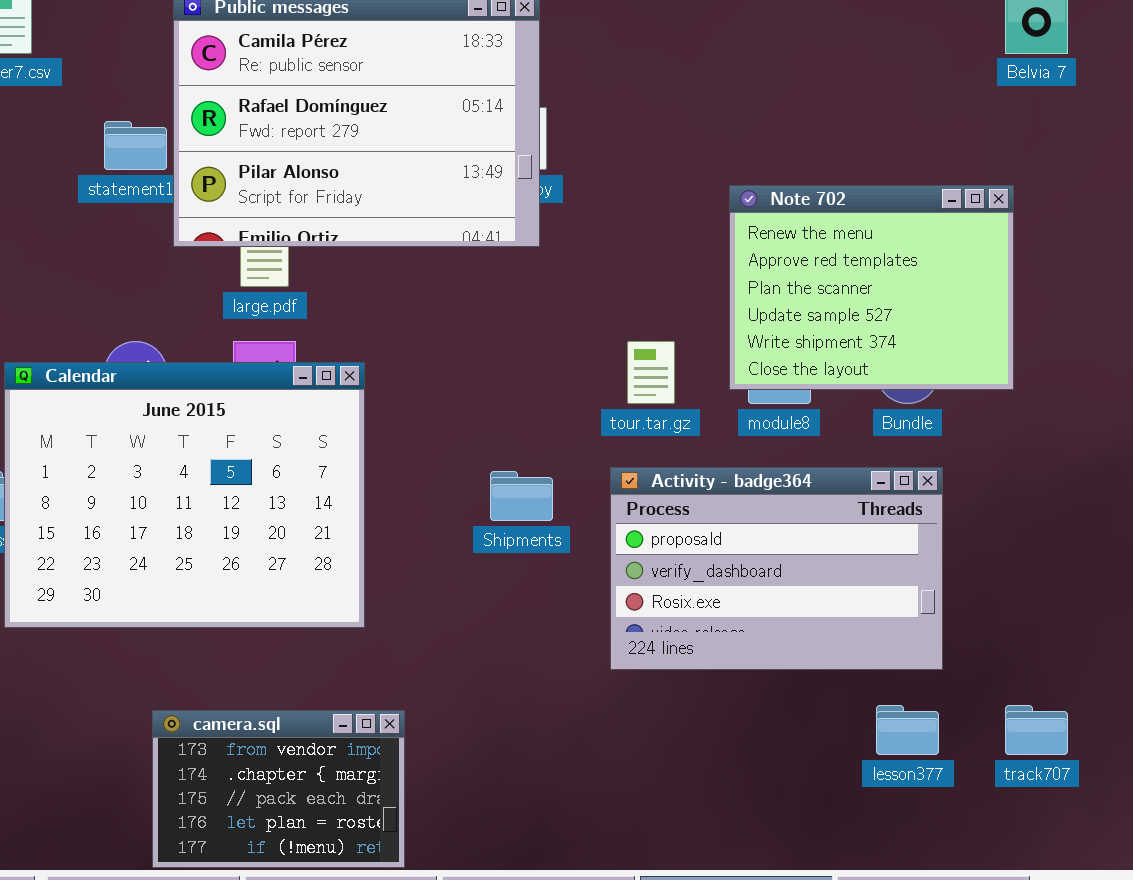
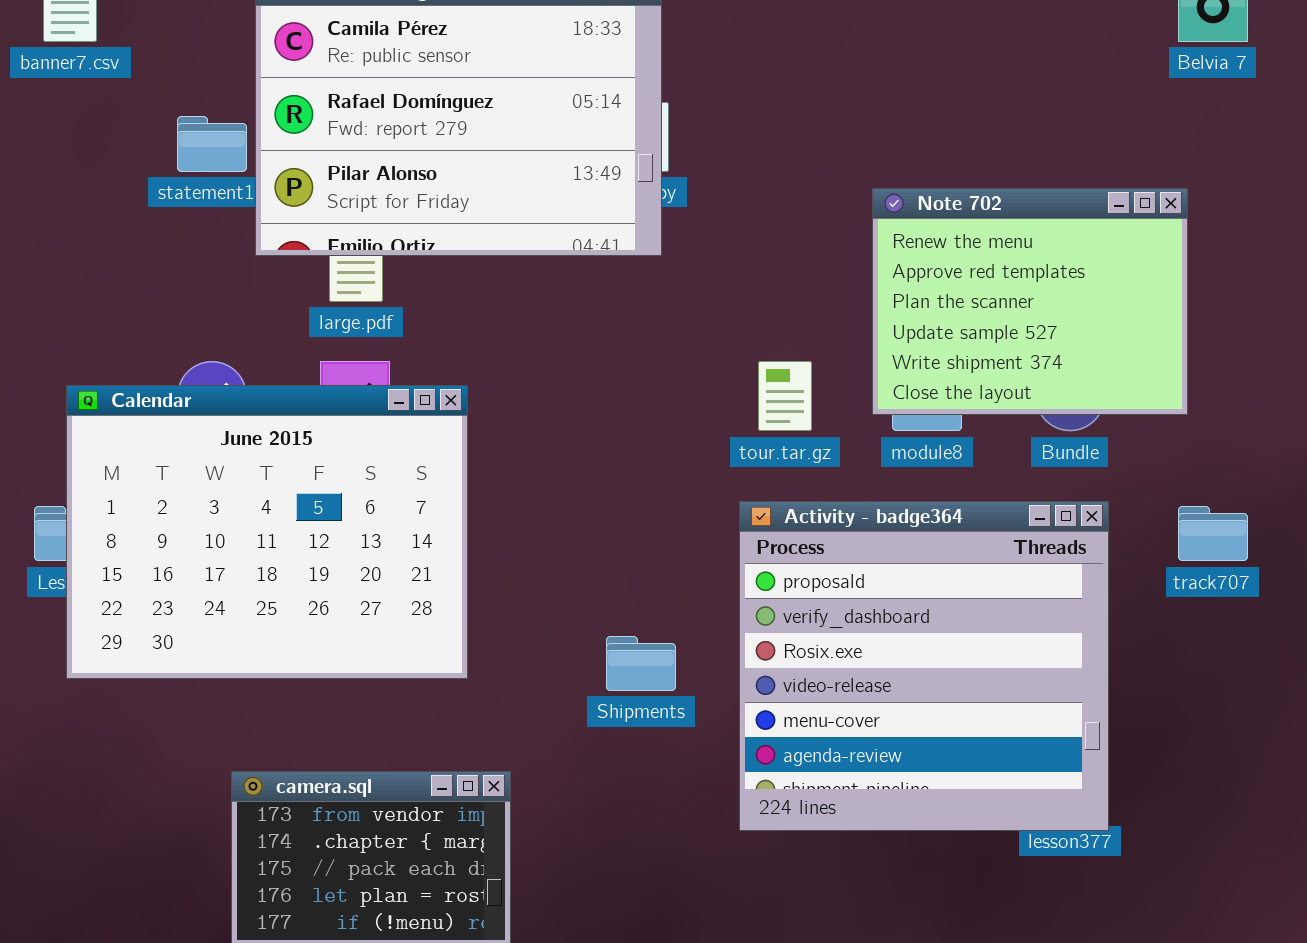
Activity - badge364: [610,467,943,670] -> [739,501,1109,831], resized
Shipments: [490,471,553,521] -> [606,636,676,691], moved
track707: [1005,705,1068,755] -> [1178,506,1248,561], moved

